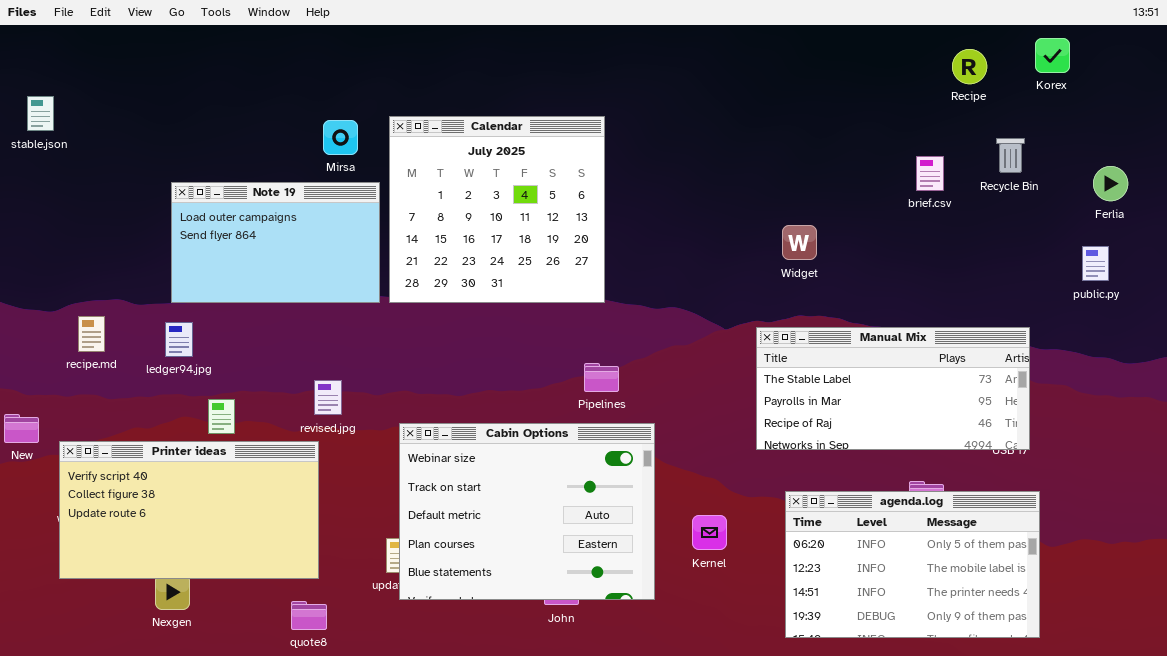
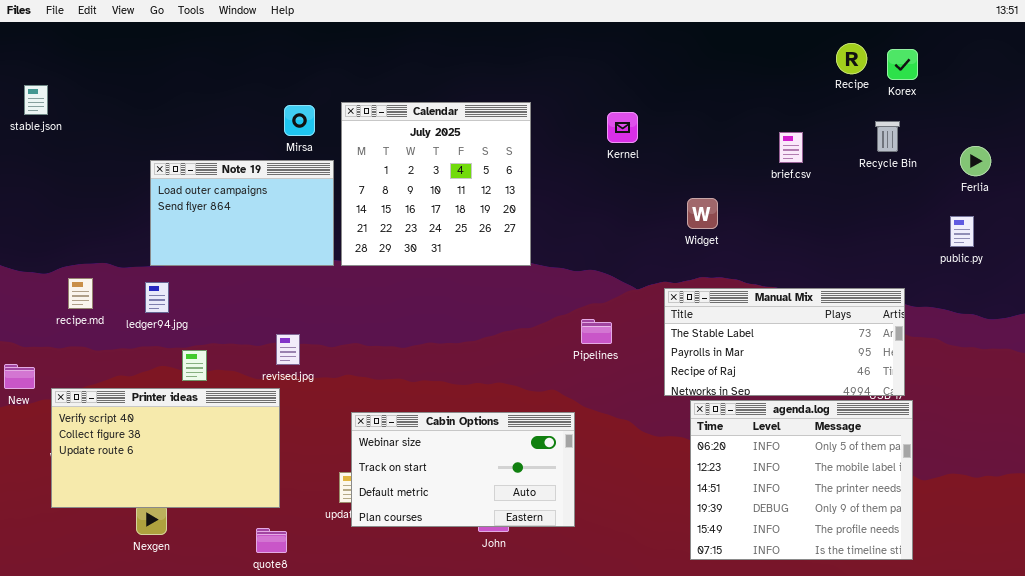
Korex: [1035,38,1070,73] -> [887,49,918,80], moved
brief.csv: [916,156,944,191] -> [779,132,803,163], moved
Pipelines: [584,363,619,392] -> [581,319,612,344], moved
Cabin Options: [399,423,655,600] -> [351,412,575,527], resized
agenda.log: [785,491,1040,638] -> [690,400,913,560], resized
Kernel: [692,515,727,550] -> [607,112,638,143], moved

